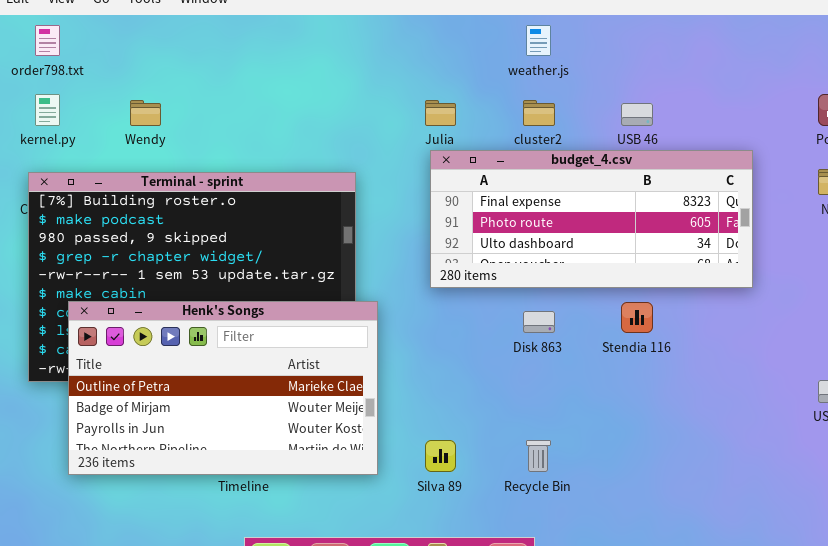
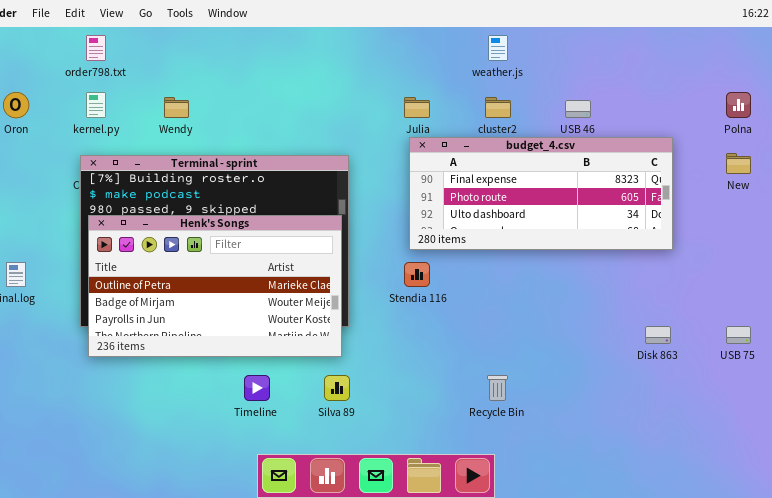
Henk's Songs: [68,301,378,475] -> [88,215,342,357], moved
Stendia 116: [621,302,653,333] -> [404,262,430,287], moved
Disk 863: [523,311,555,333] -> [645,326,671,344], moved
Silva 89: [425,440,456,472] -> [324,375,350,401], moved

